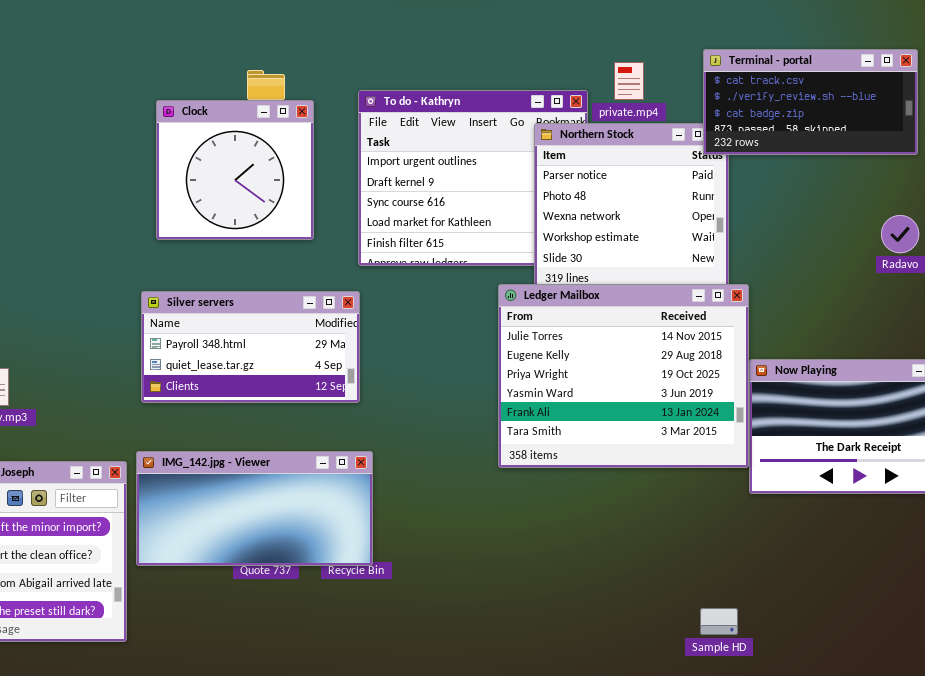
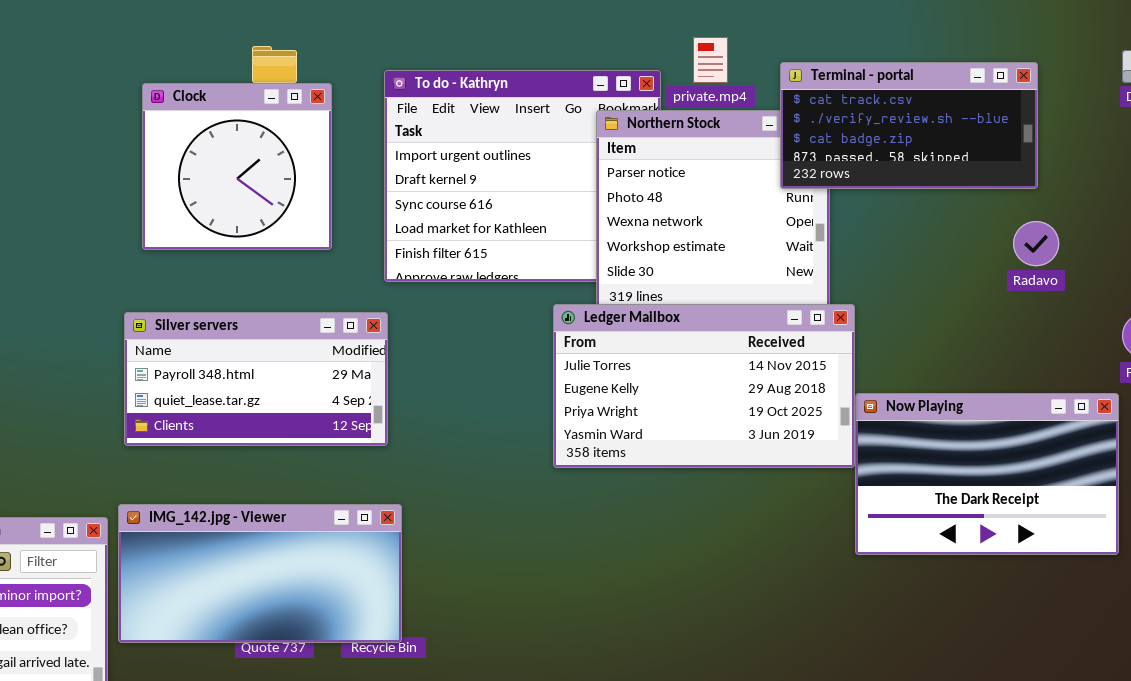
Terminal - portal: [703,49,918,155] -> [780,62,1038,189], moved
Ledger Mailbox: [498,284,749,468] -> [553,304,855,468], resized

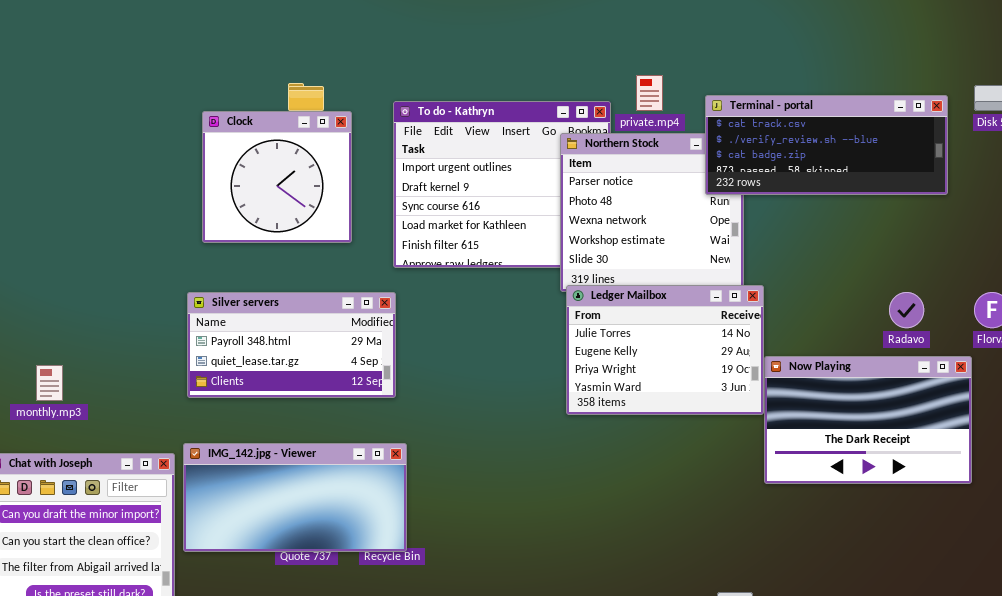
Terminal - portal: [780,62,1038,189] -> [705,95,948,195], resized
Radavo: [1013,221,1059,266] -> [889,292,924,328], moved
Ledger Mailbox: [553,304,855,468] -> [566,285,764,415], resized

